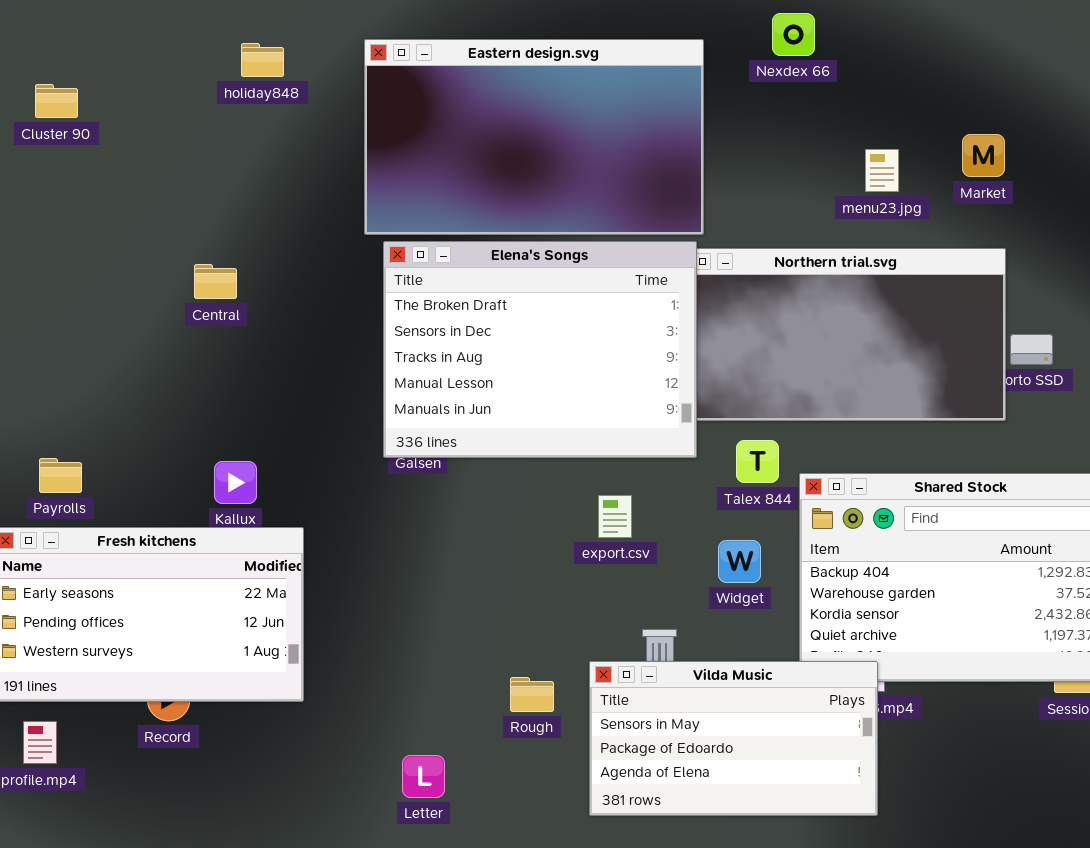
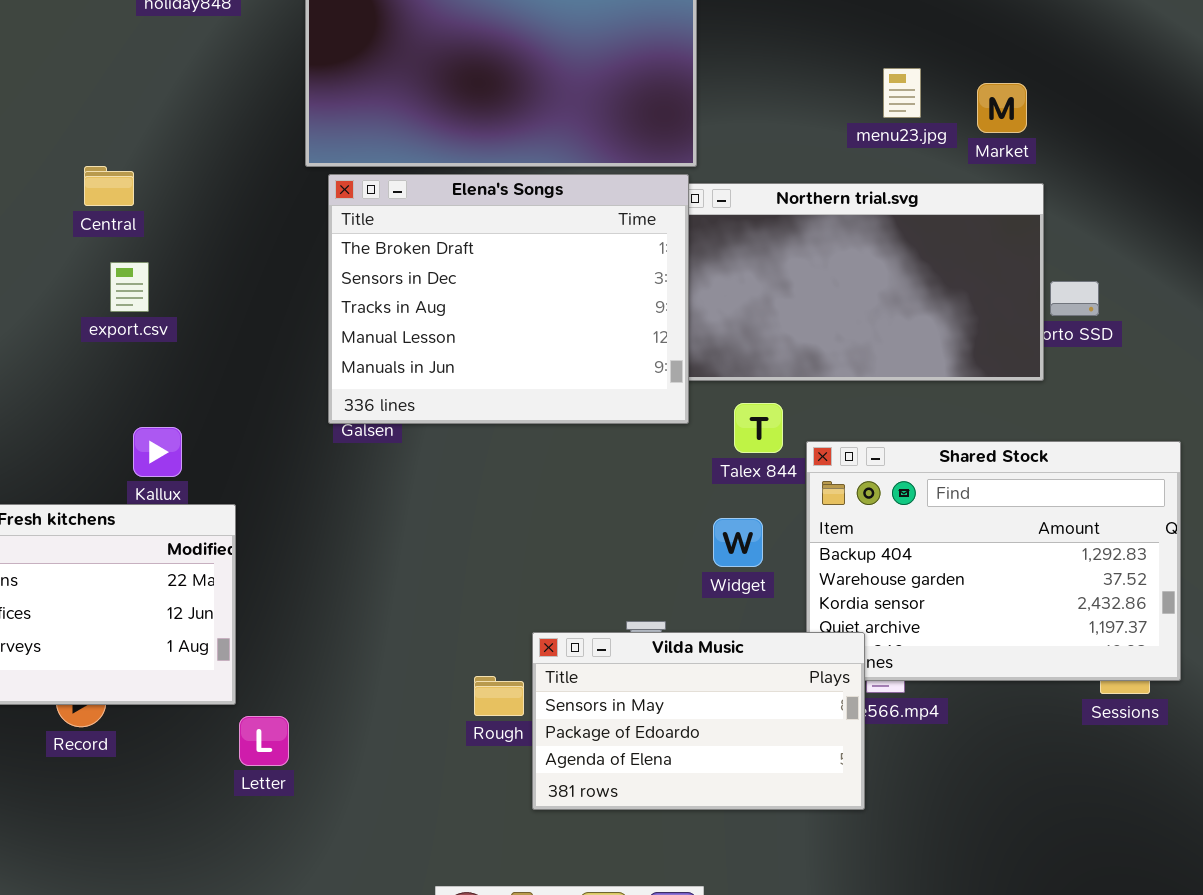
Market: [962,134,1005,177] -> [977,83,1027,133], moved
Central: [194,264,237,299] -> [84,166,134,206], moved
export.csv: [598,495,632,538] -> [110,262,149,312], moved
Vilda Music: [589,661,878,816] -> [532,632,865,810], moved
Letter: [402,755,445,798] -> [239,716,289,766], moved

